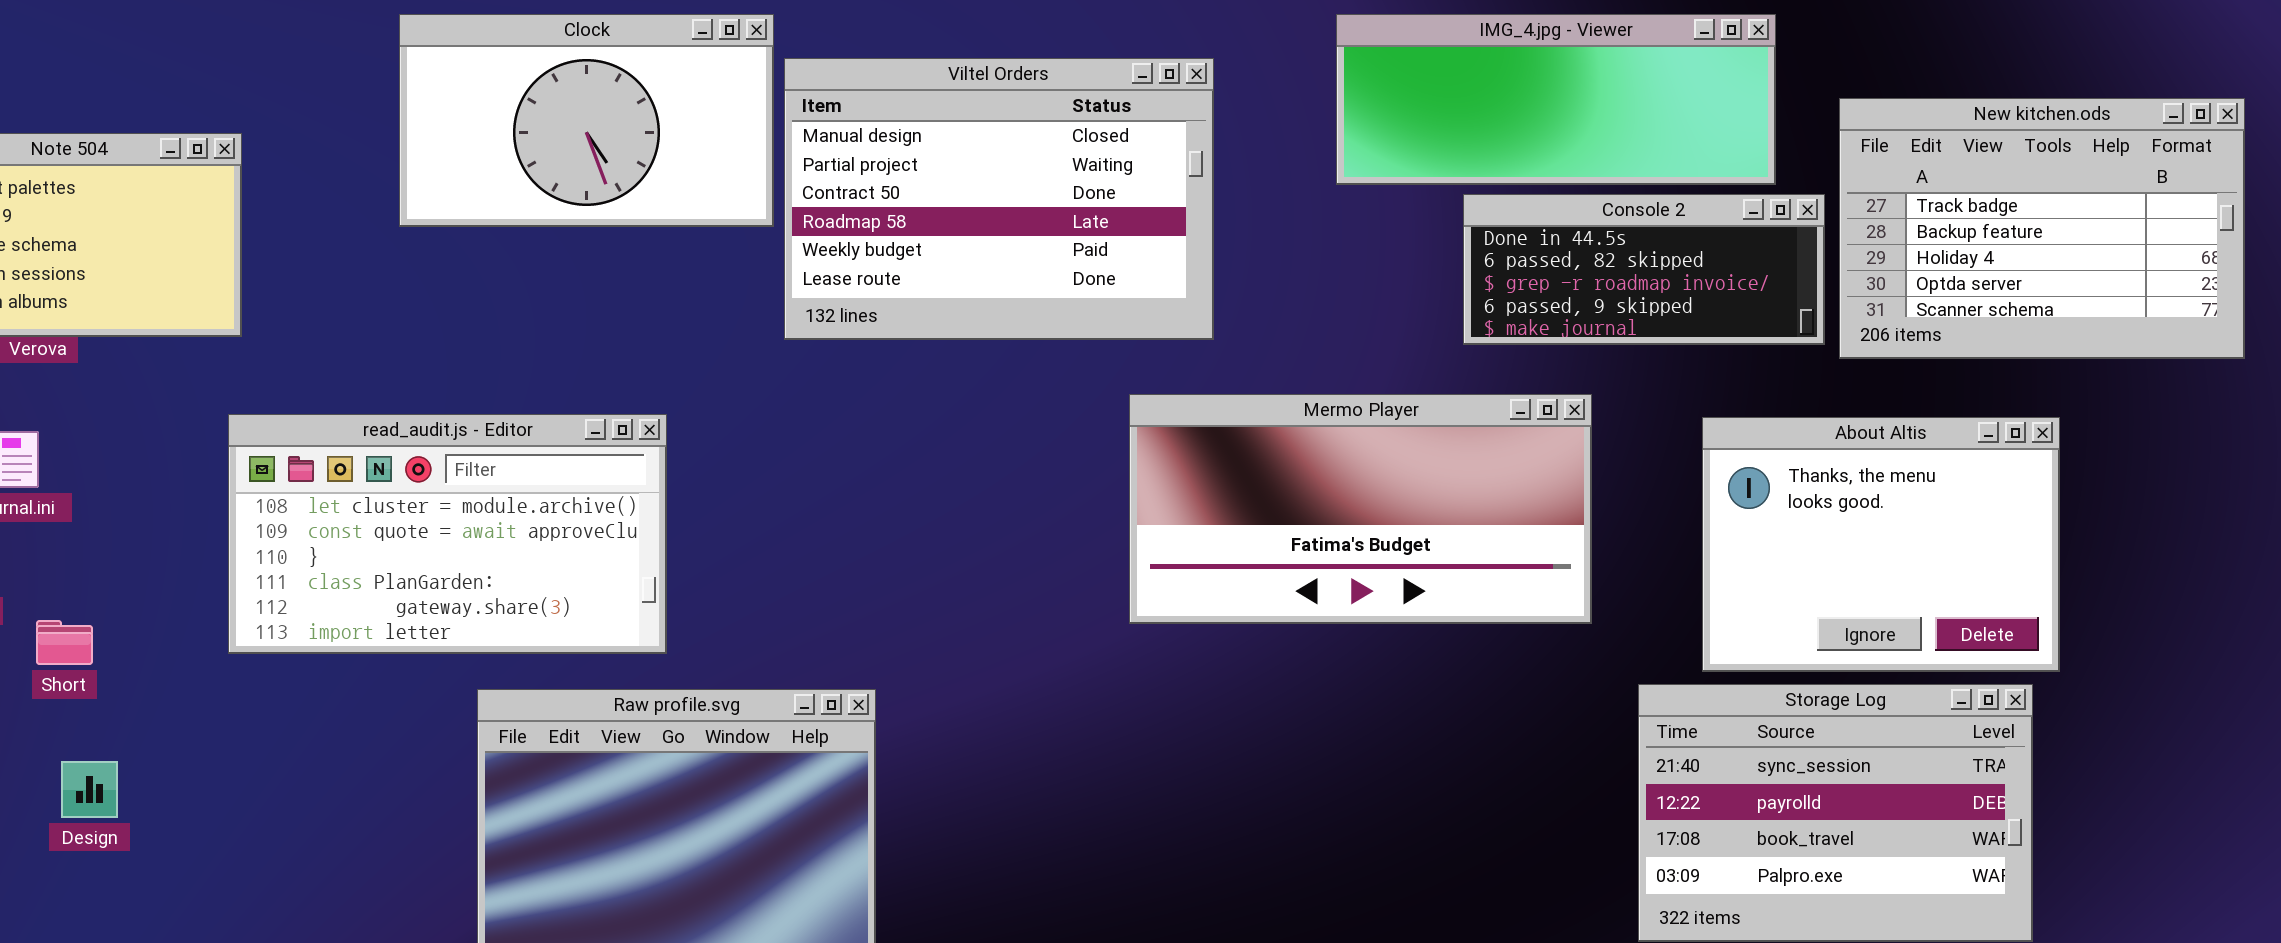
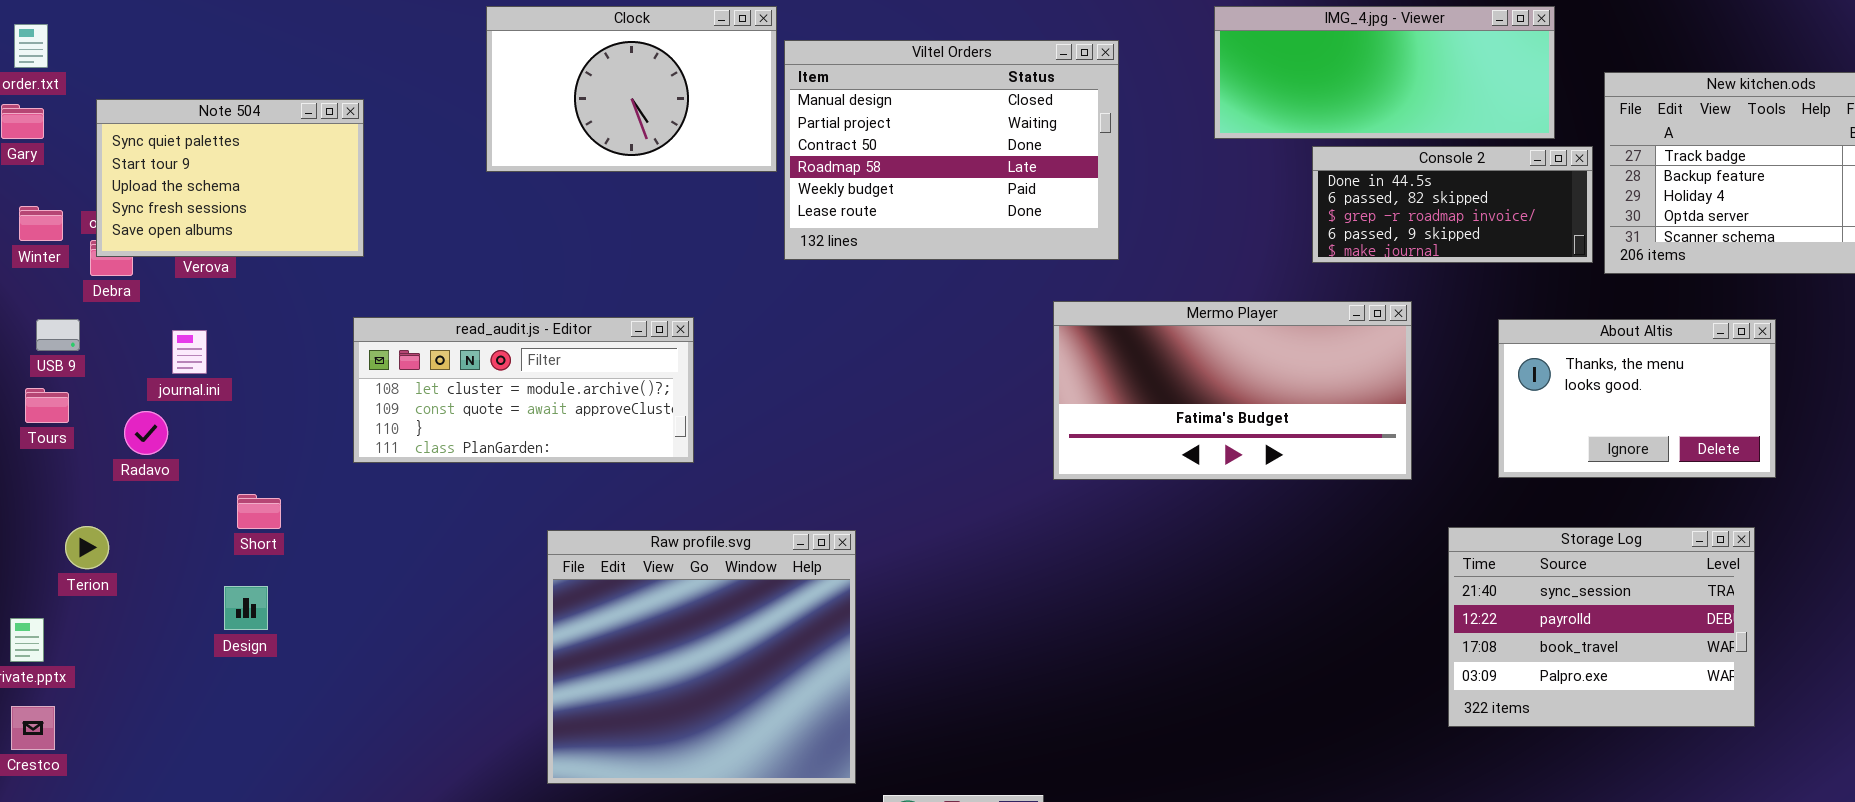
read_audit.js - Editor: [228,414,667,654] -> [353,317,694,463], resized
About Altis: [1702,417,2060,672] -> [1498,319,1776,478], resized
Short: [36,620,93,665] -> [237,494,281,529], moved

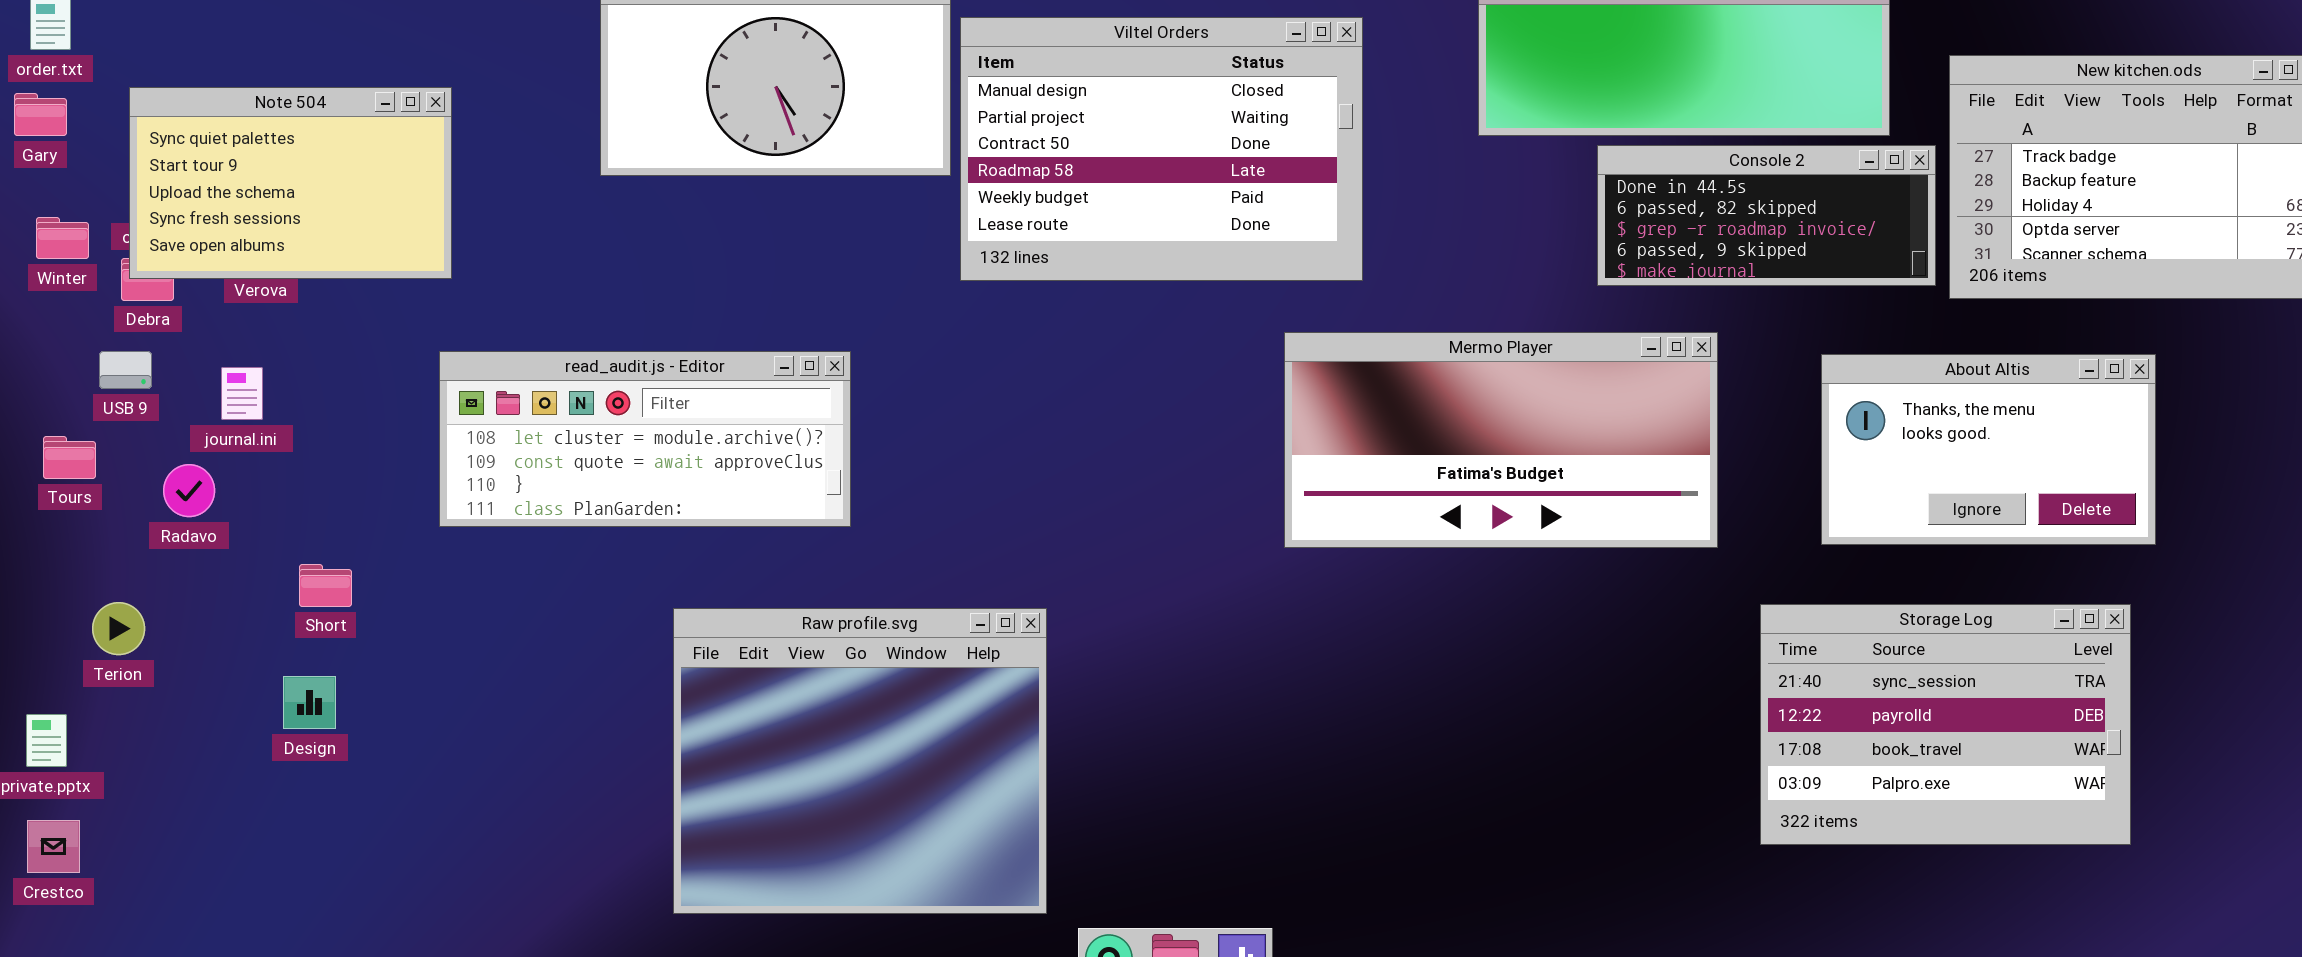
USB 9: [36,319,80,351] -> [99,351,152,389], moved

